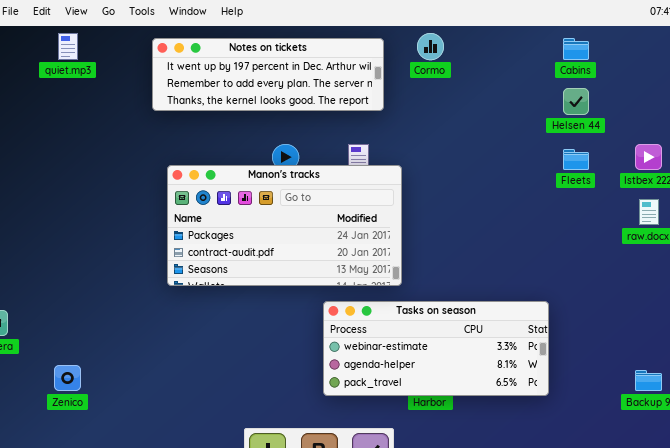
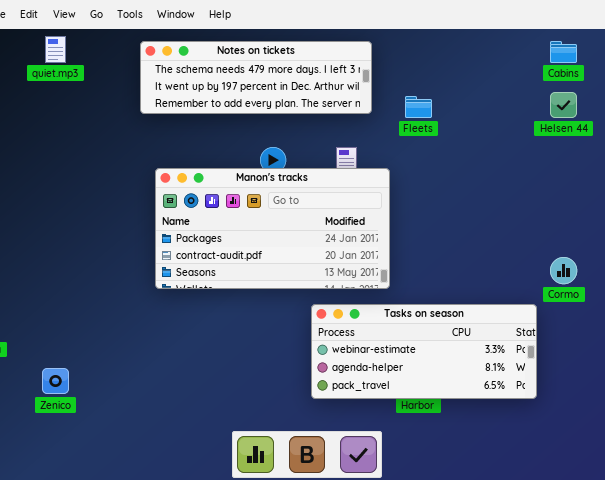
Cormo: [417,33,444,60] -> [550,257,577,284], moved
Notes on tickets: [152,38,384,111] -> [140,41,372,114], scrolled up 1 row
Fleets: [563,149,589,170] -> [405,96,432,118], moved

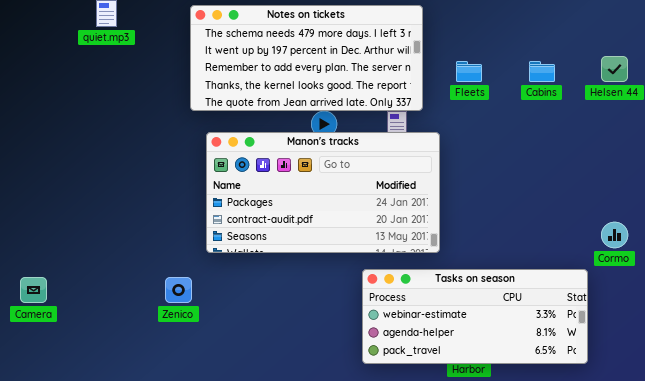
Notes on tickets: [140,41,372,114] -> [190,5,423,111], resized
Cabins: [550,41,577,63] -> [529,61,555,82], moved
Zenico: [42,368,69,394] -> [165,277,192,303], moved

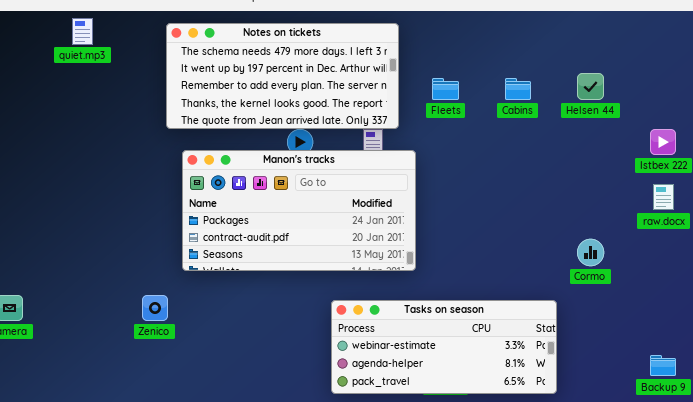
Tasks on season: [362,269,588,364] -> [331,300,557,394], moved

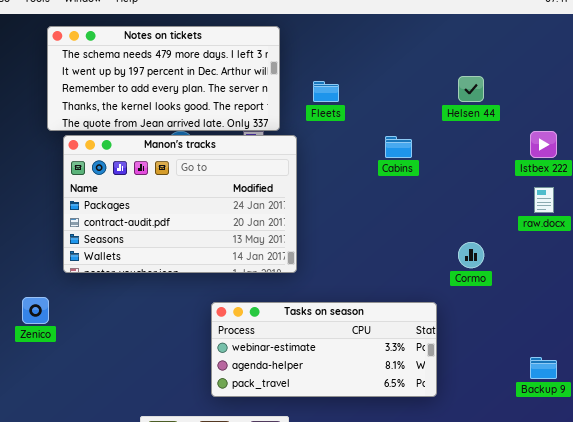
Cabins: [505,78,531,100] -> [385,136,412,158], moved
Manon's tracks: [182,150,416,271] -> [63,135,297,273], resized

